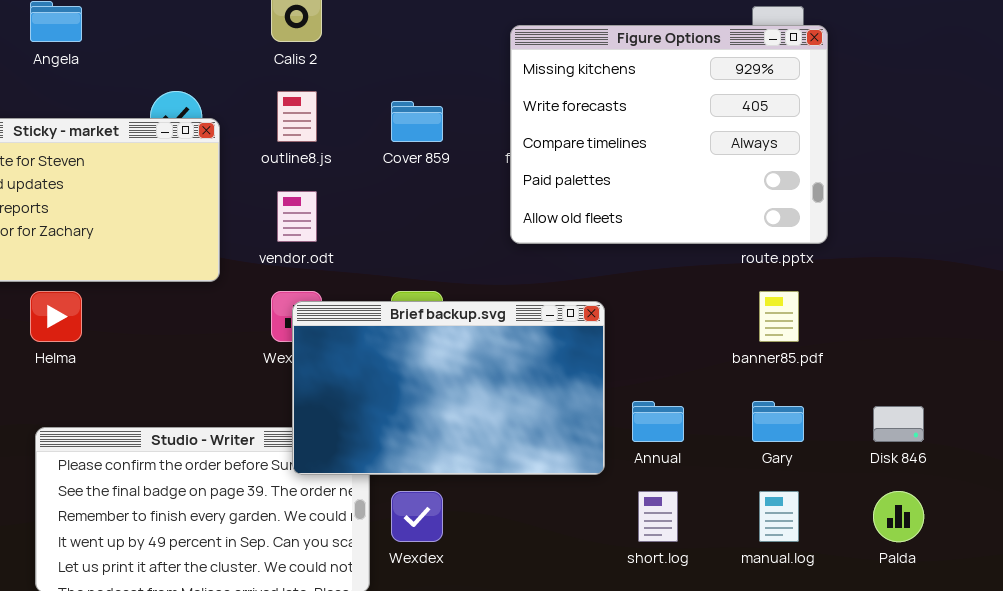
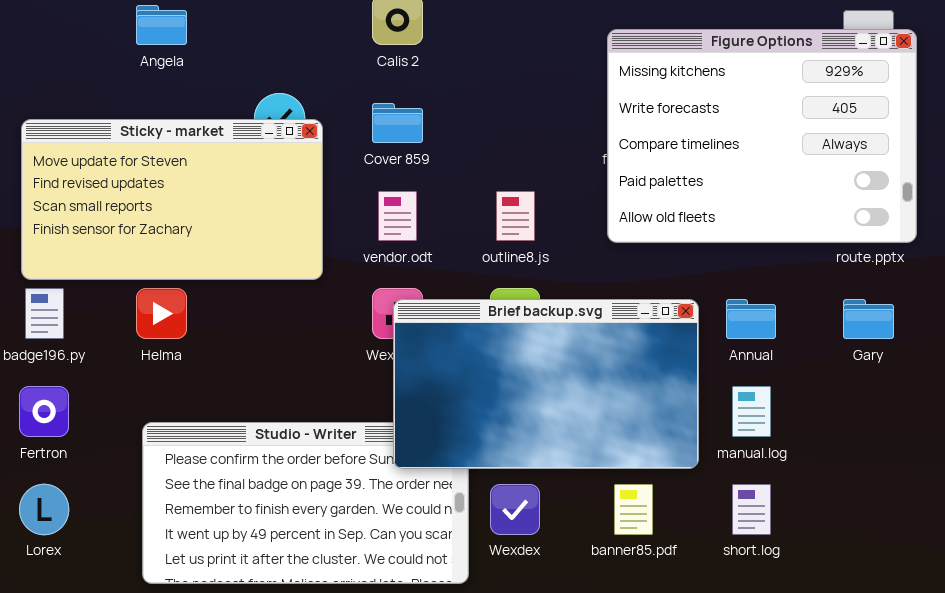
outline8.js: [277,91,317,142] -> [496,191,535,241], moved
Cover 859: [391,101,443,142] -> [372,103,423,143], moved
banner85.pdf: [759,291,799,342] -> [614,484,653,535], moved
Annual: [632,401,684,442] -> [726,299,776,339], moved
Gary: [752,401,804,442] -> [843,299,894,339], moved
manual.log: [759,491,799,542] -> [732,386,771,437], moved

